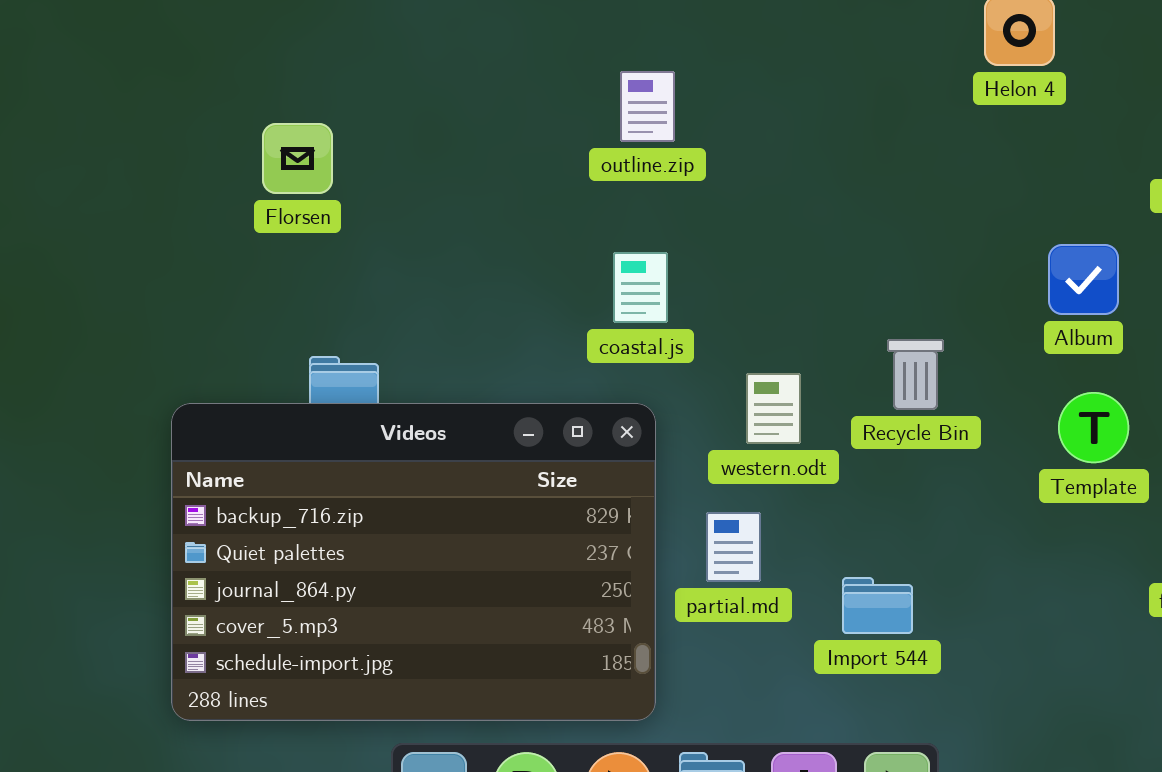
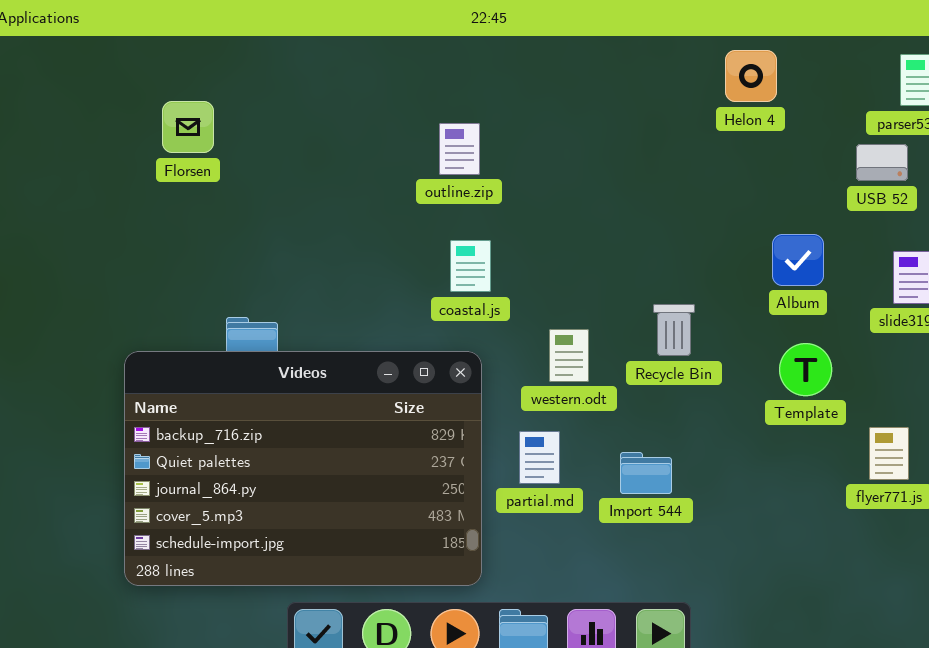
outline.zip: [620,71,675,142] -> [439,123,480,175], moved
Florsen: [262,123,333,194] -> [162,101,214,153], moved
Import 544: [842,577,913,634] -> [620,452,672,494], moved

